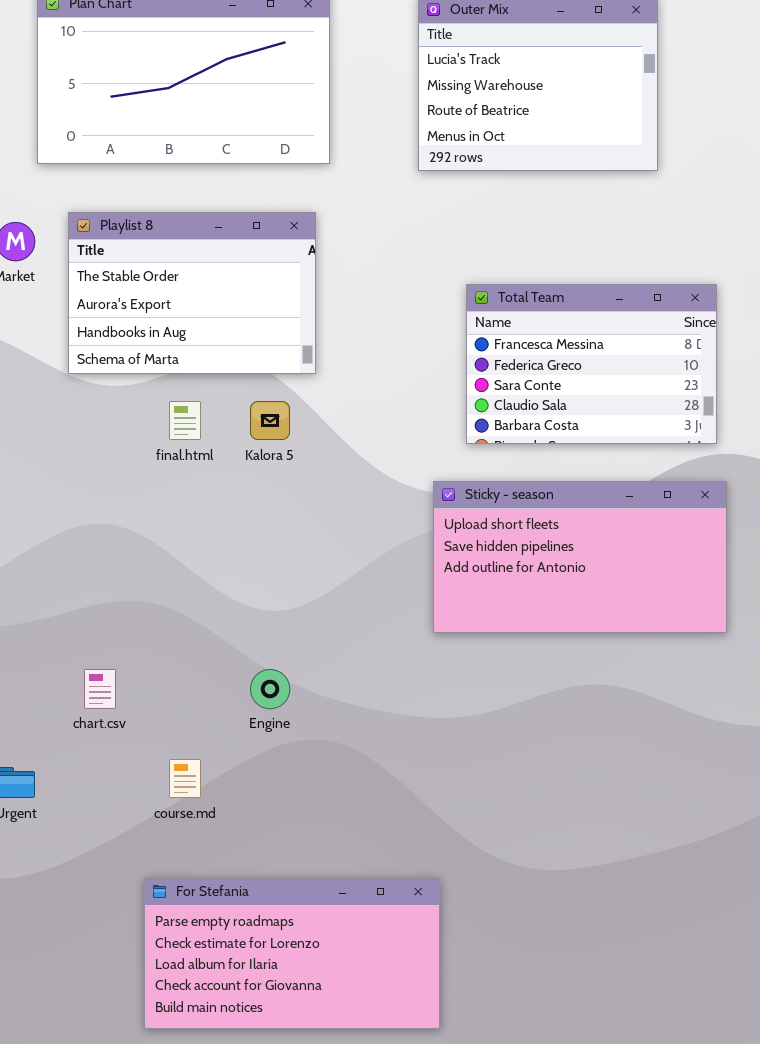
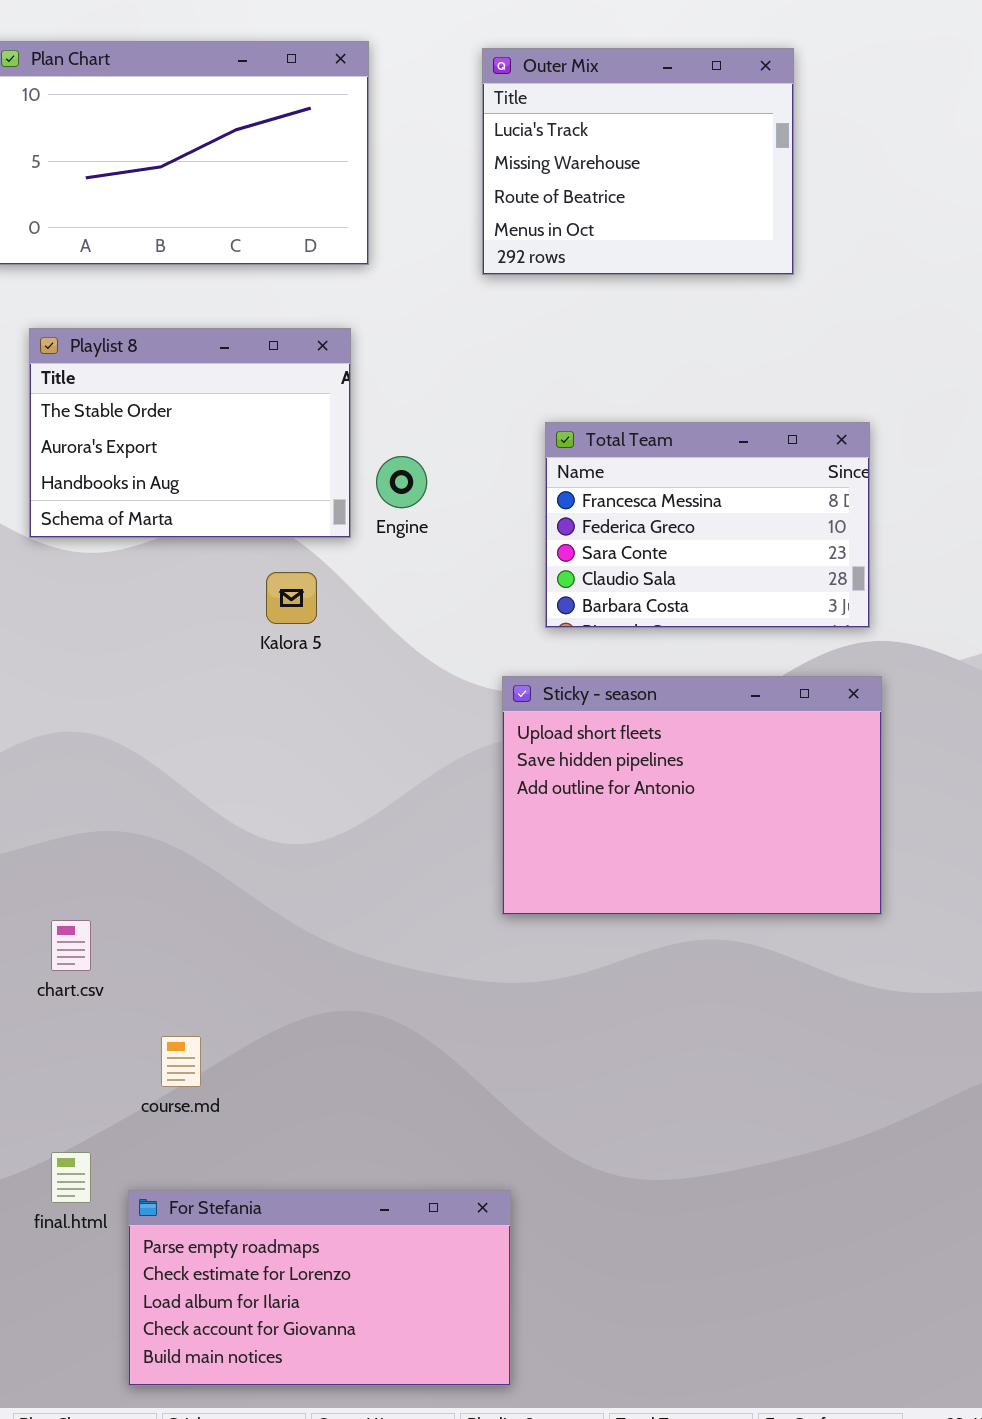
final.html: [169,401,201,440] -> [51,1152,91,1203], moved
Sticky - season: [433,481,727,633] -> [502,676,882,915], resized
Engine: [250,669,290,709] -> [376,456,427,508], moved

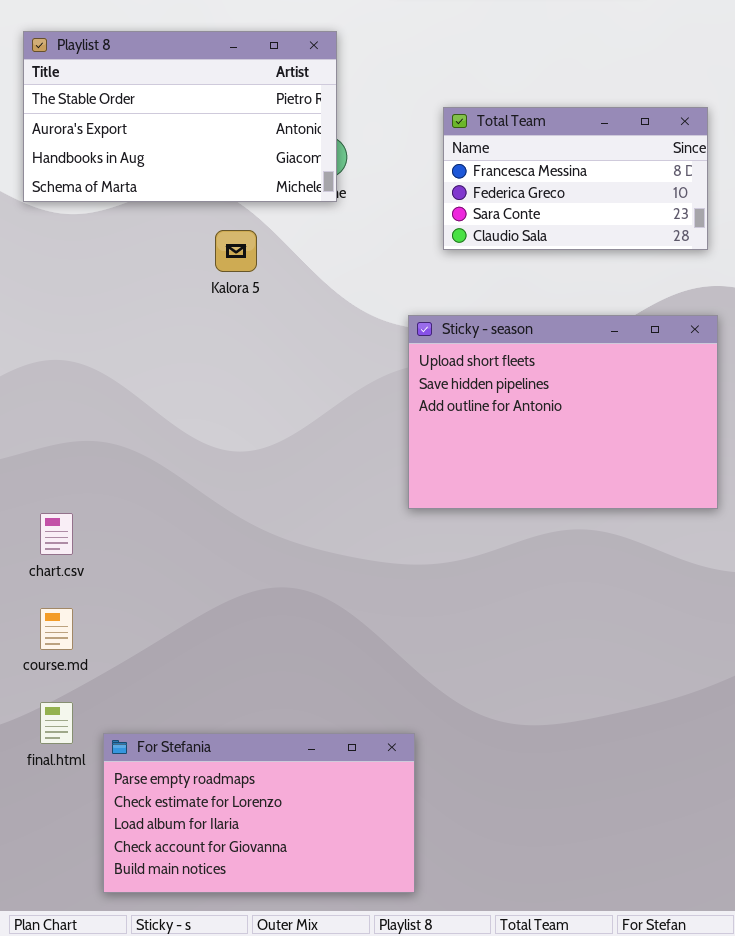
Playlist 8: [29,328,351,538] -> [23,31,337,202], resized
Total Team: [545,422,870,628] -> [443,107,708,250], resized
course.md: [161,1036,201,1087] -> [40,608,73,650], moved

